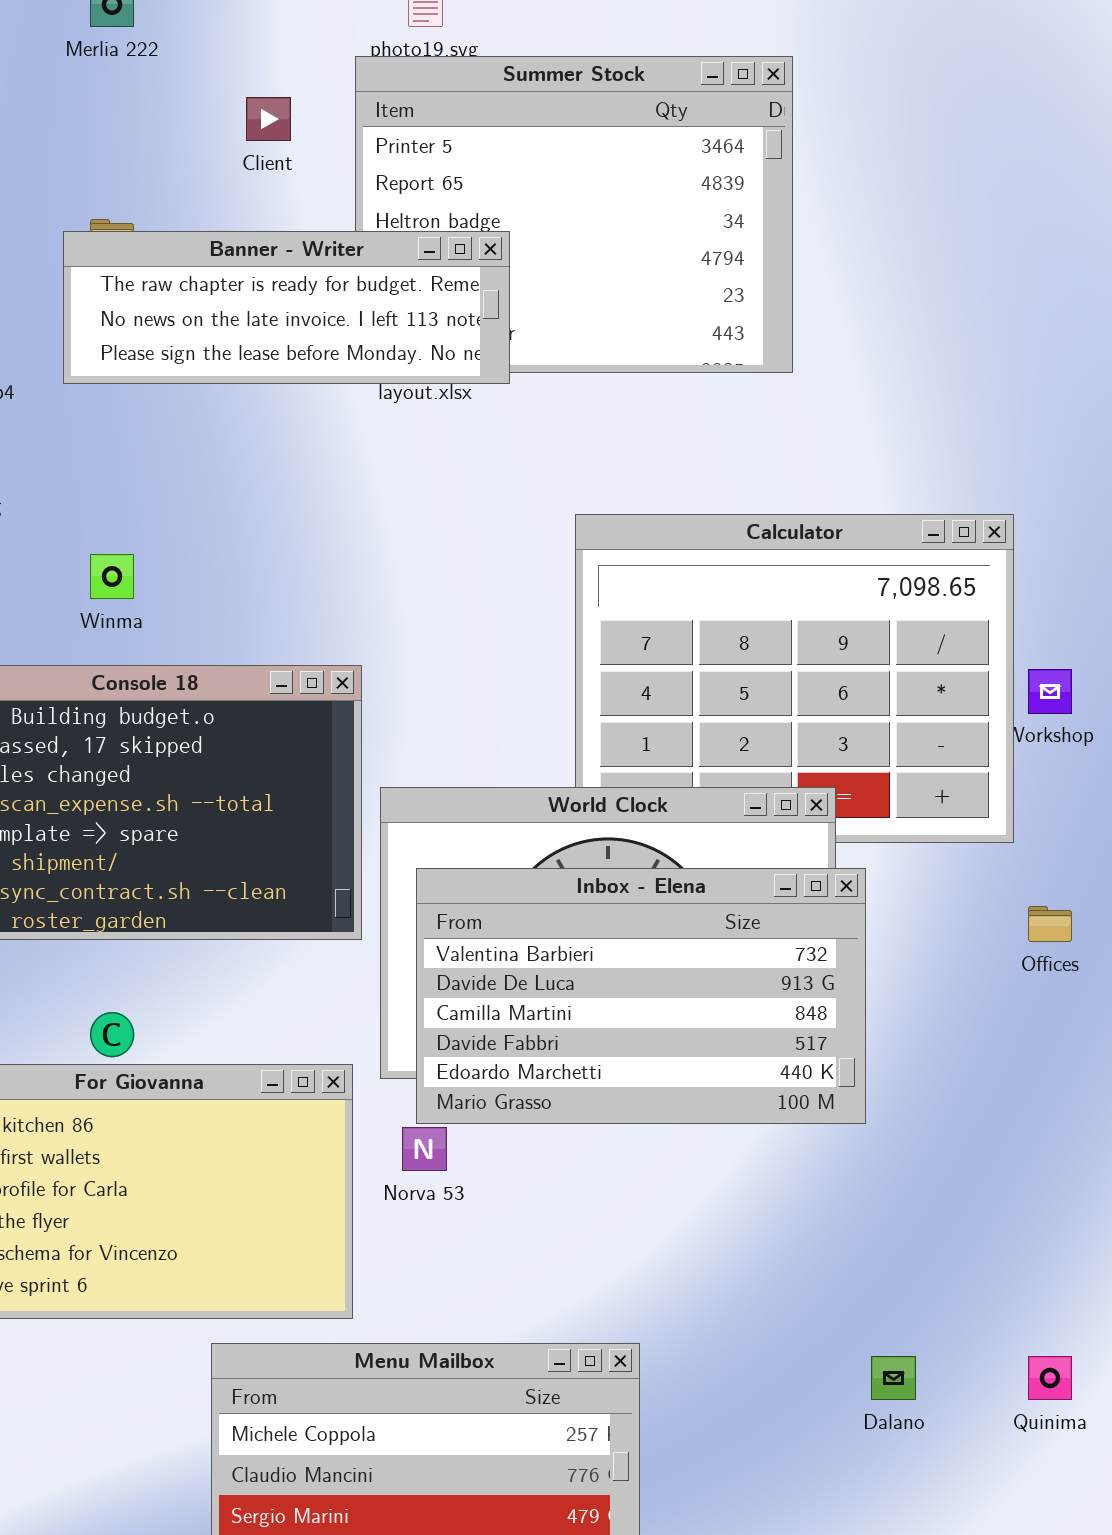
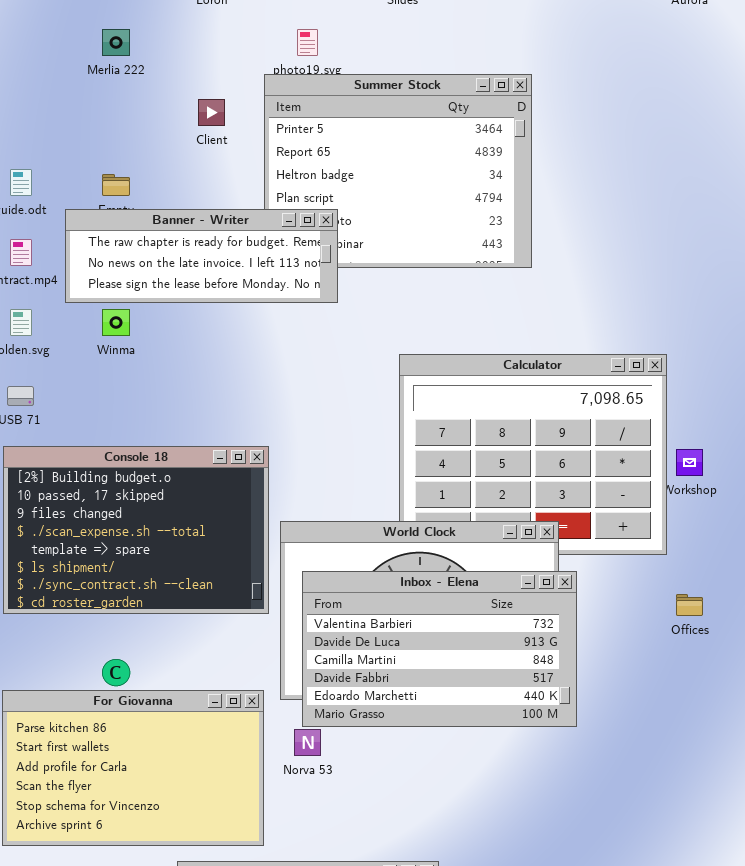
Banner - Writer: [63,231,510,384] -> [65,209,338,303], moved
Winma: [90,554,134,599] -> [102,309,130,336], moved

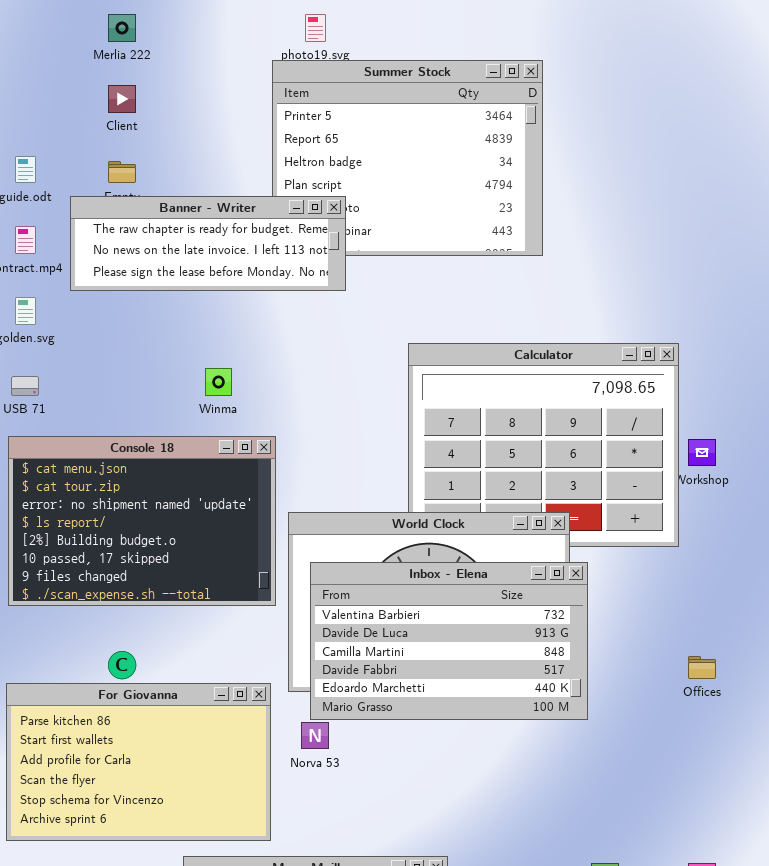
Client: [198,99,225,126] -> [108,85,136,113], moved
Winma: [102,309,130,336] -> [205,368,232,396], moved
Console 18: [3,446,269,614] -> [8,436,276,606], scrolled up 4 rows
Offices: [676,594,703,616] -> [688,656,716,679], moved

